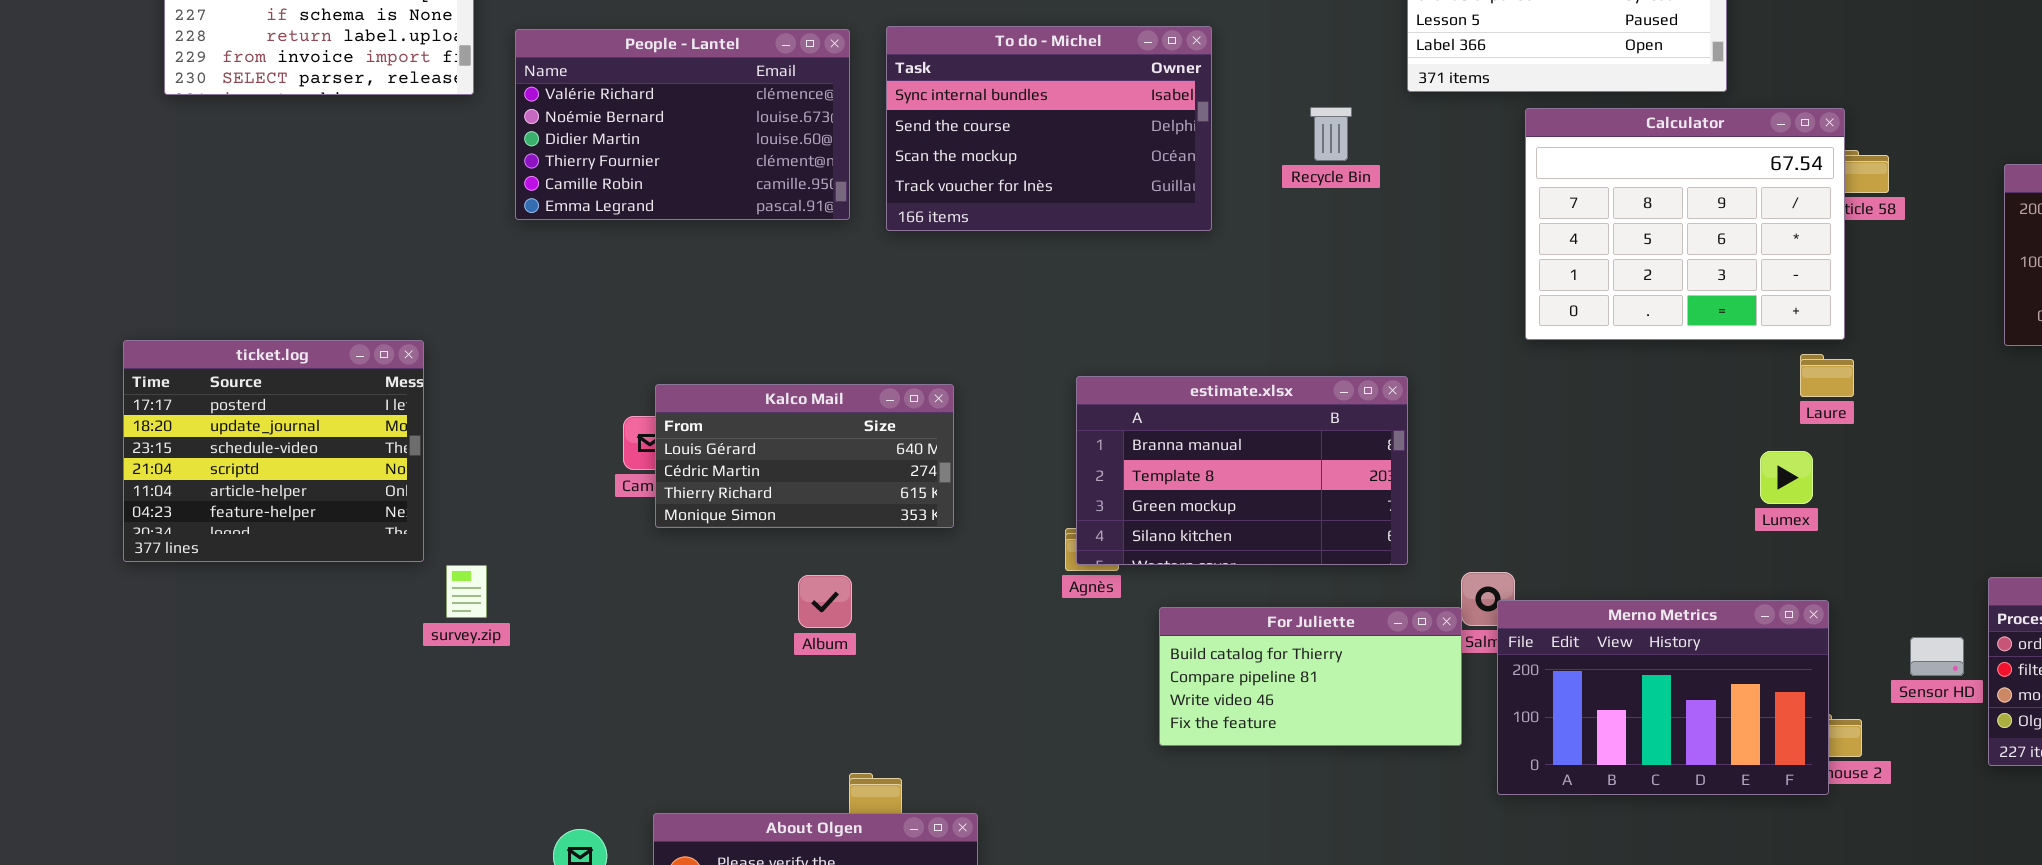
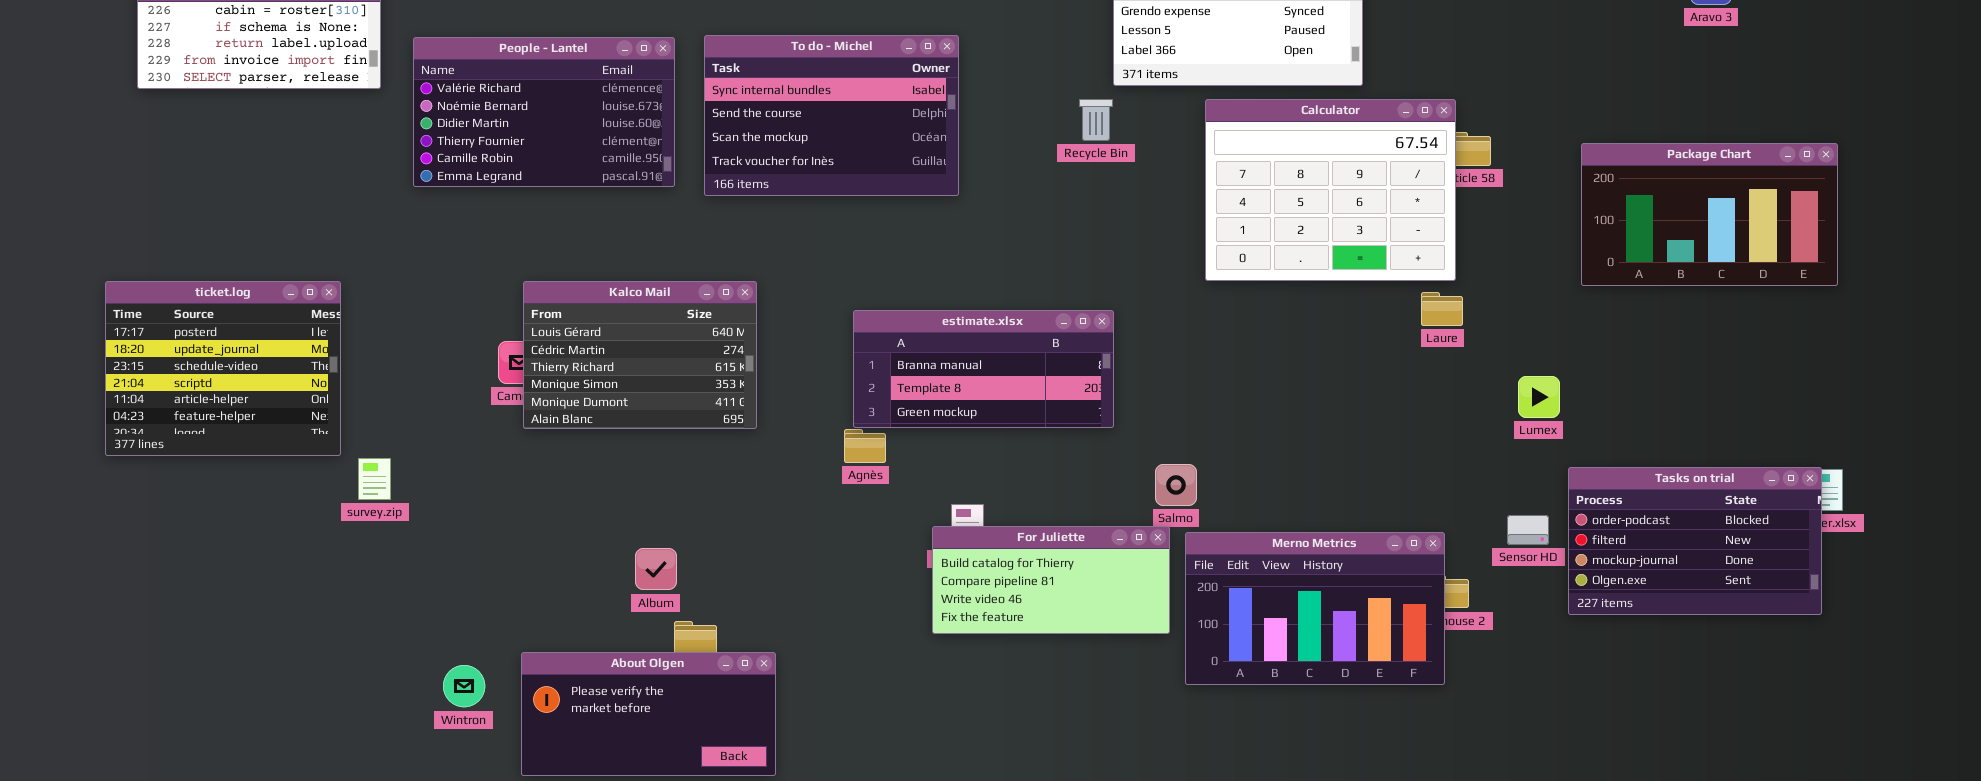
Recycle Bin: [1310,107,1352,161] -> [1079,99,1113,141], moved
estimate.xlsx: [1076,376,1408,565] -> [853,310,1114,428], resized
Kalco Mail: [655,384,954,528] -> [523,281,757,429], resized
Lumex: [1760,451,1813,504] -> [1518,376,1560,418], moved
Album: [798,575,852,628] -> [635,548,677,590], moved
Merno Metrics: [1497,600,1829,795] -> [1185,532,1445,685], moved
For Juliette: [1159,607,1462,746] -> [932,526,1170,634], moved

